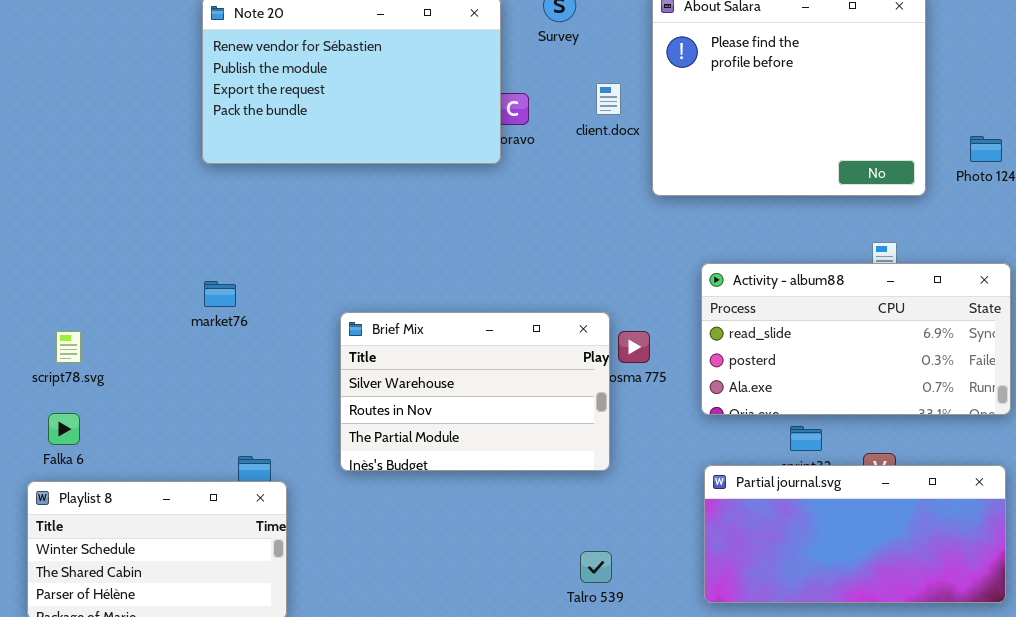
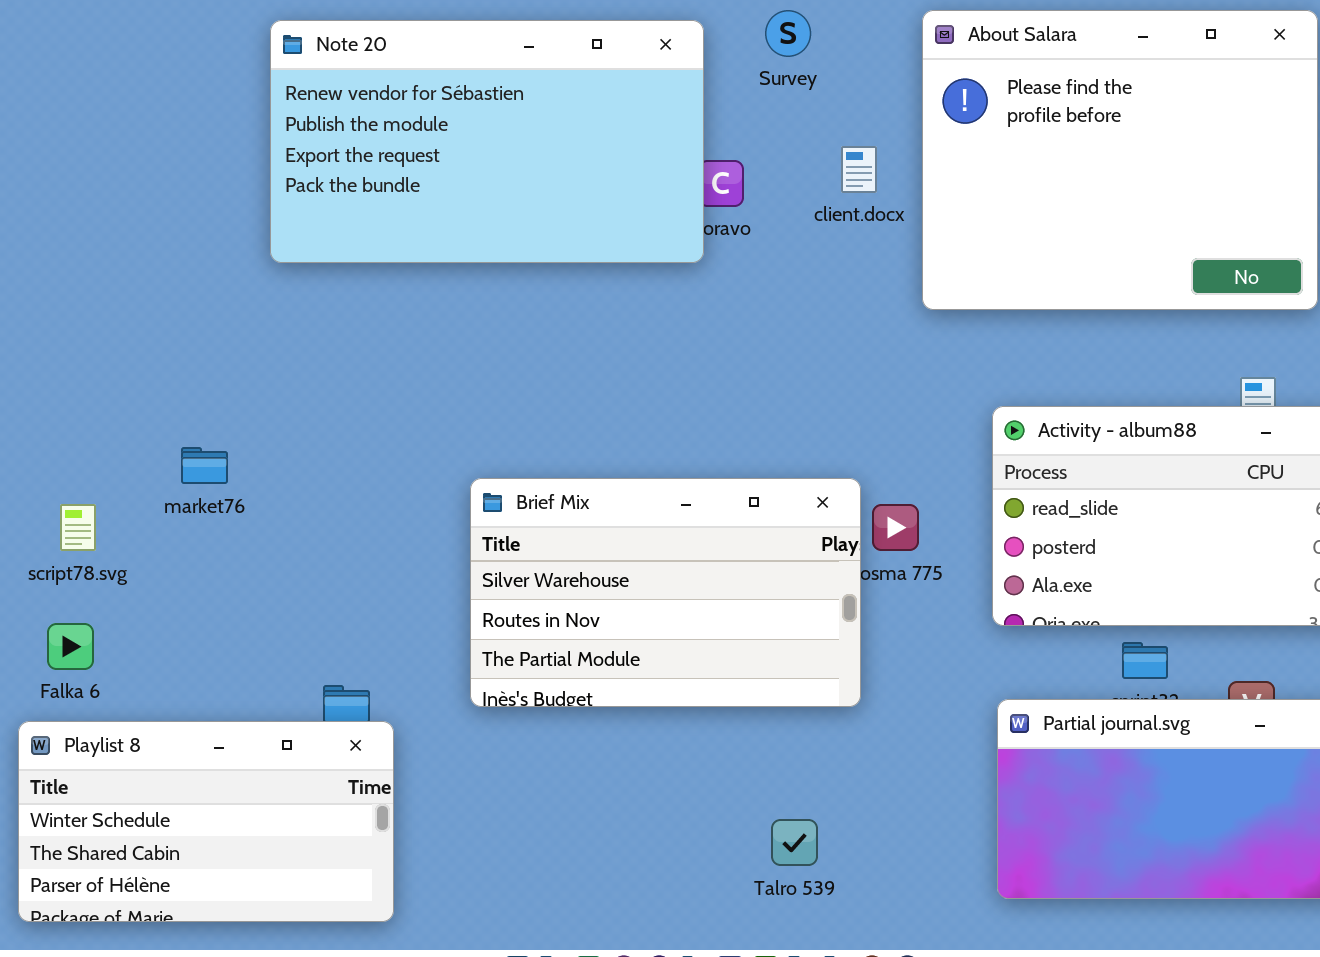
market76: [204,281,236,307] -> [181,447,228,484], moved
Talro 539: [580,551,612,583] -> [771,819,818,866], moved

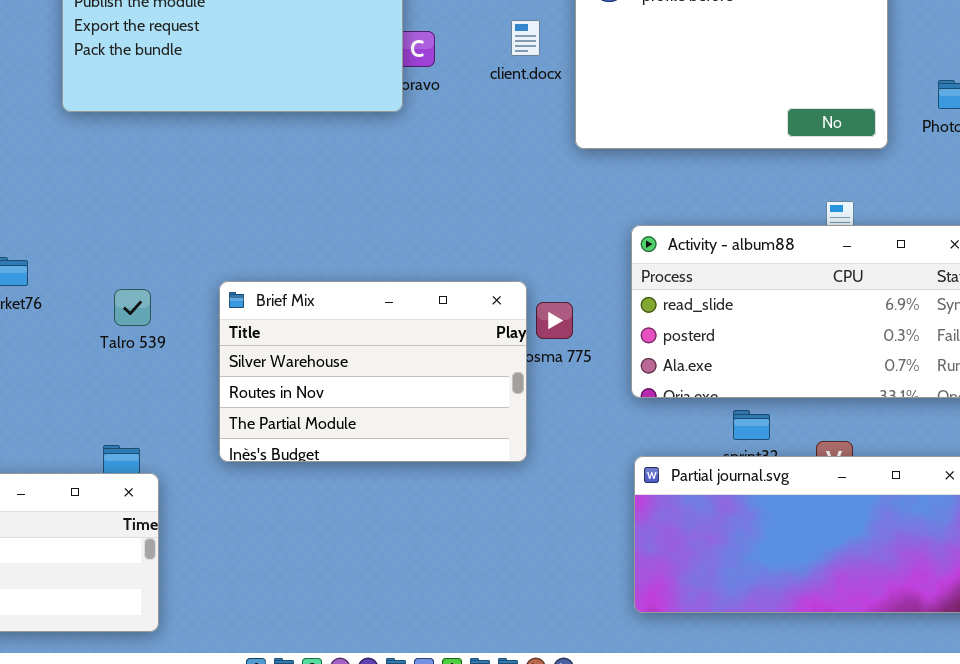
Talro 539: [771,819,818,866] -> [114,289,151,326], moved

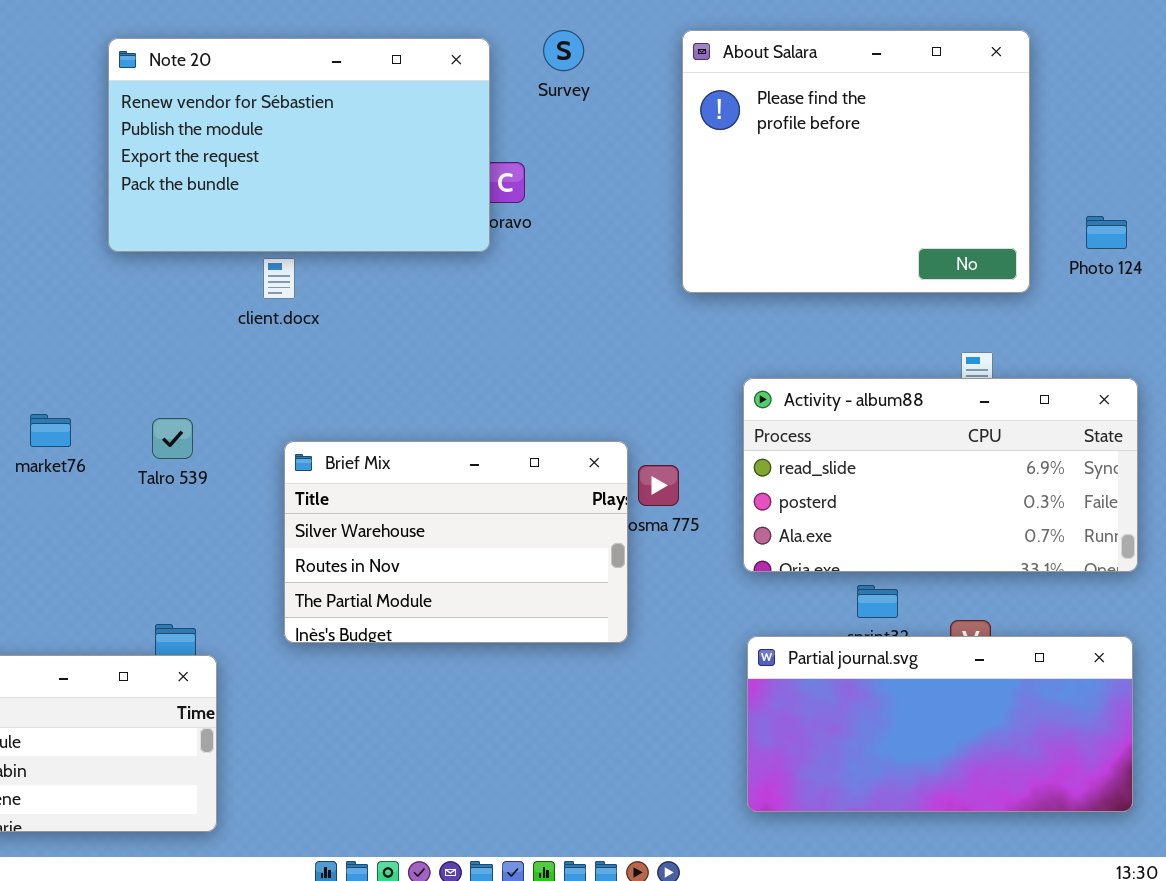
client.docx: [511,20,540,56] -> [263,258,295,299], moved
Talro 539: [114,289,151,326] -> [152,418,193,459], moved

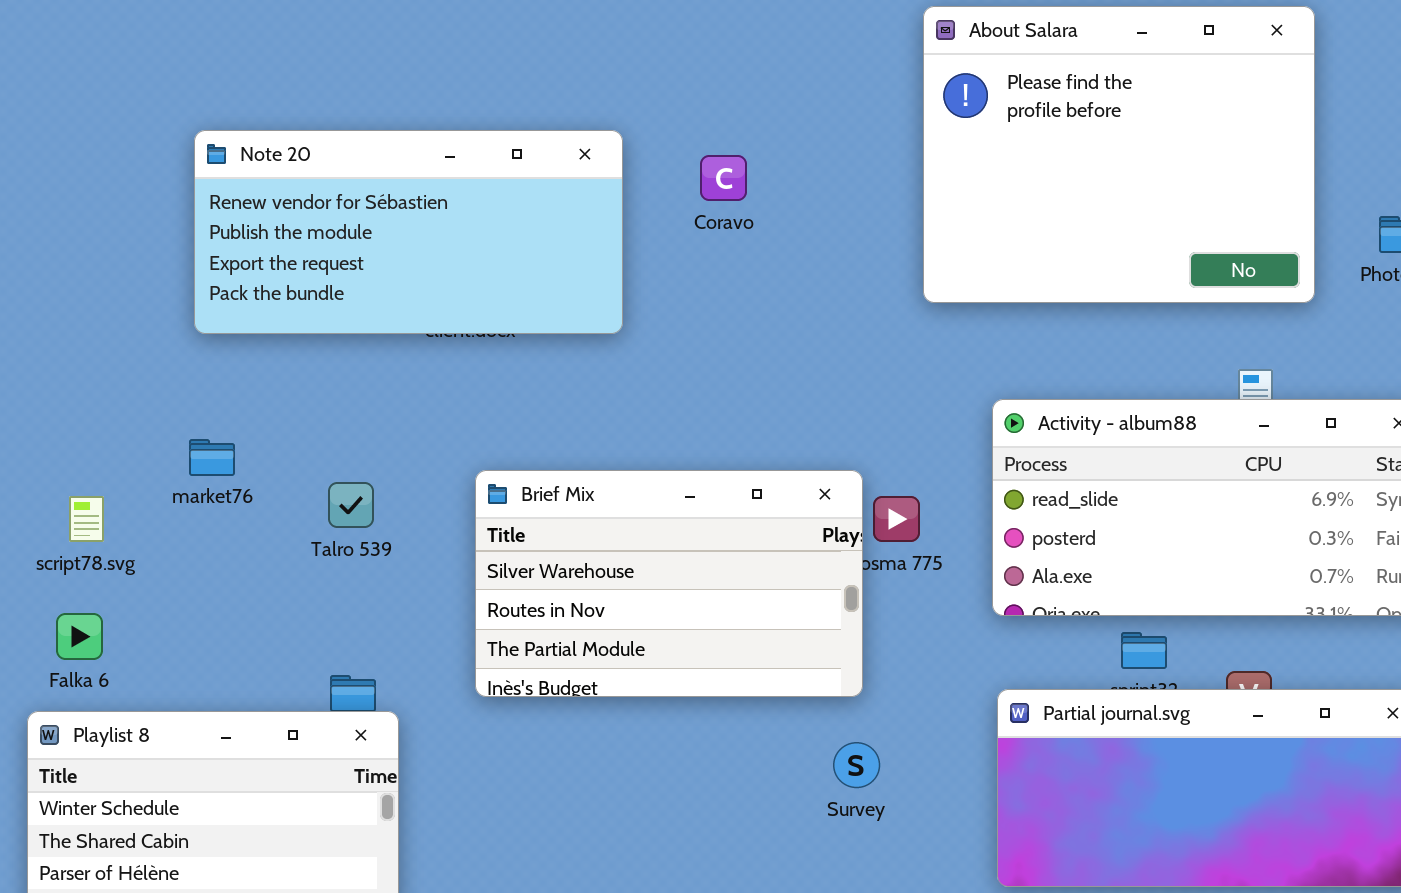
Survey: [543,30,584,71] -> [833,742,880,788], moved
Note 20: [108,38,490,252] -> [194,130,623,334], moved, resized
Talro 539: [152,418,193,459] -> [328,482,374,528], moved

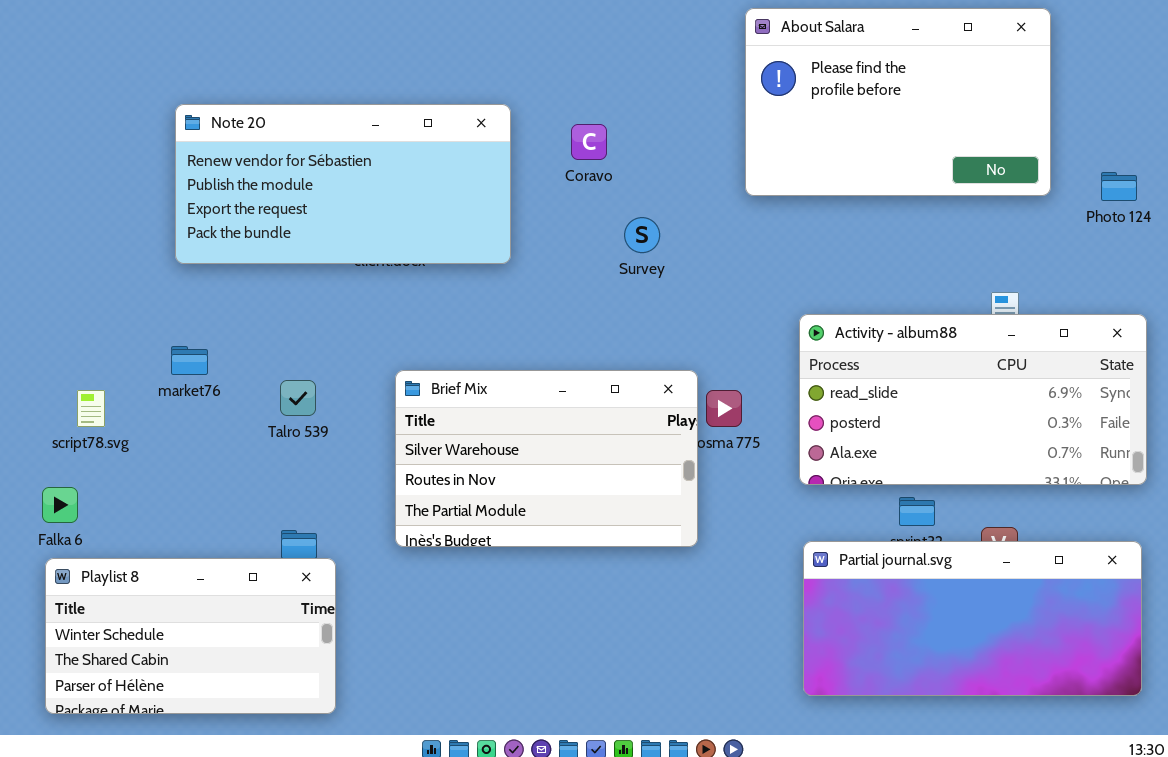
About Salara: [923,6,1315,303] -> [745,8,1051,196], resized
Falka 6: [56,613,103,660] -> [42,487,78,523], moved
Survey: [833,742,880,788] -> [624,217,660,253], moved

